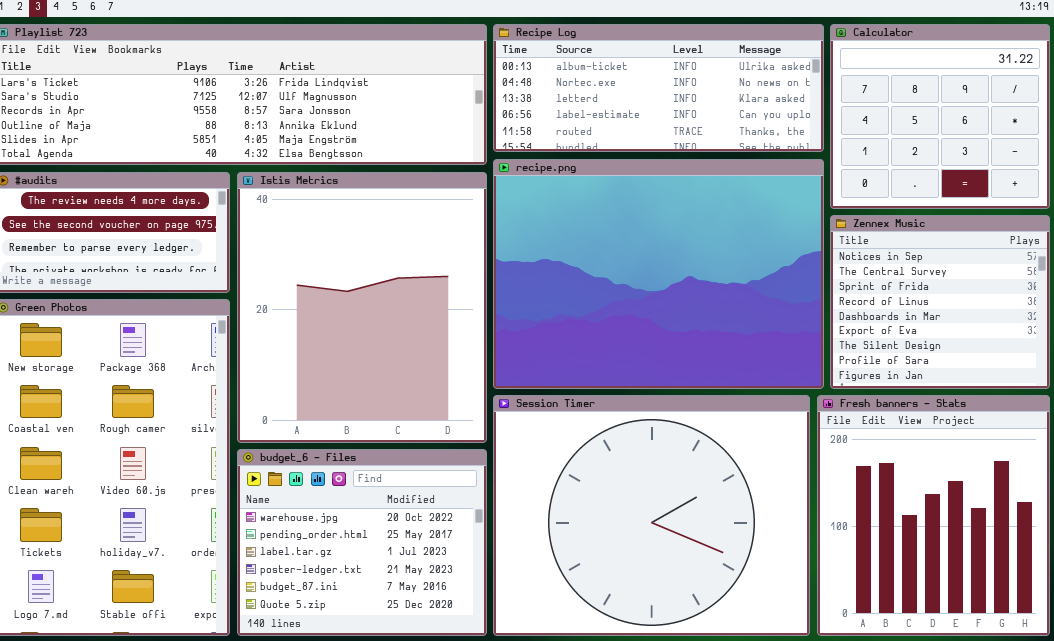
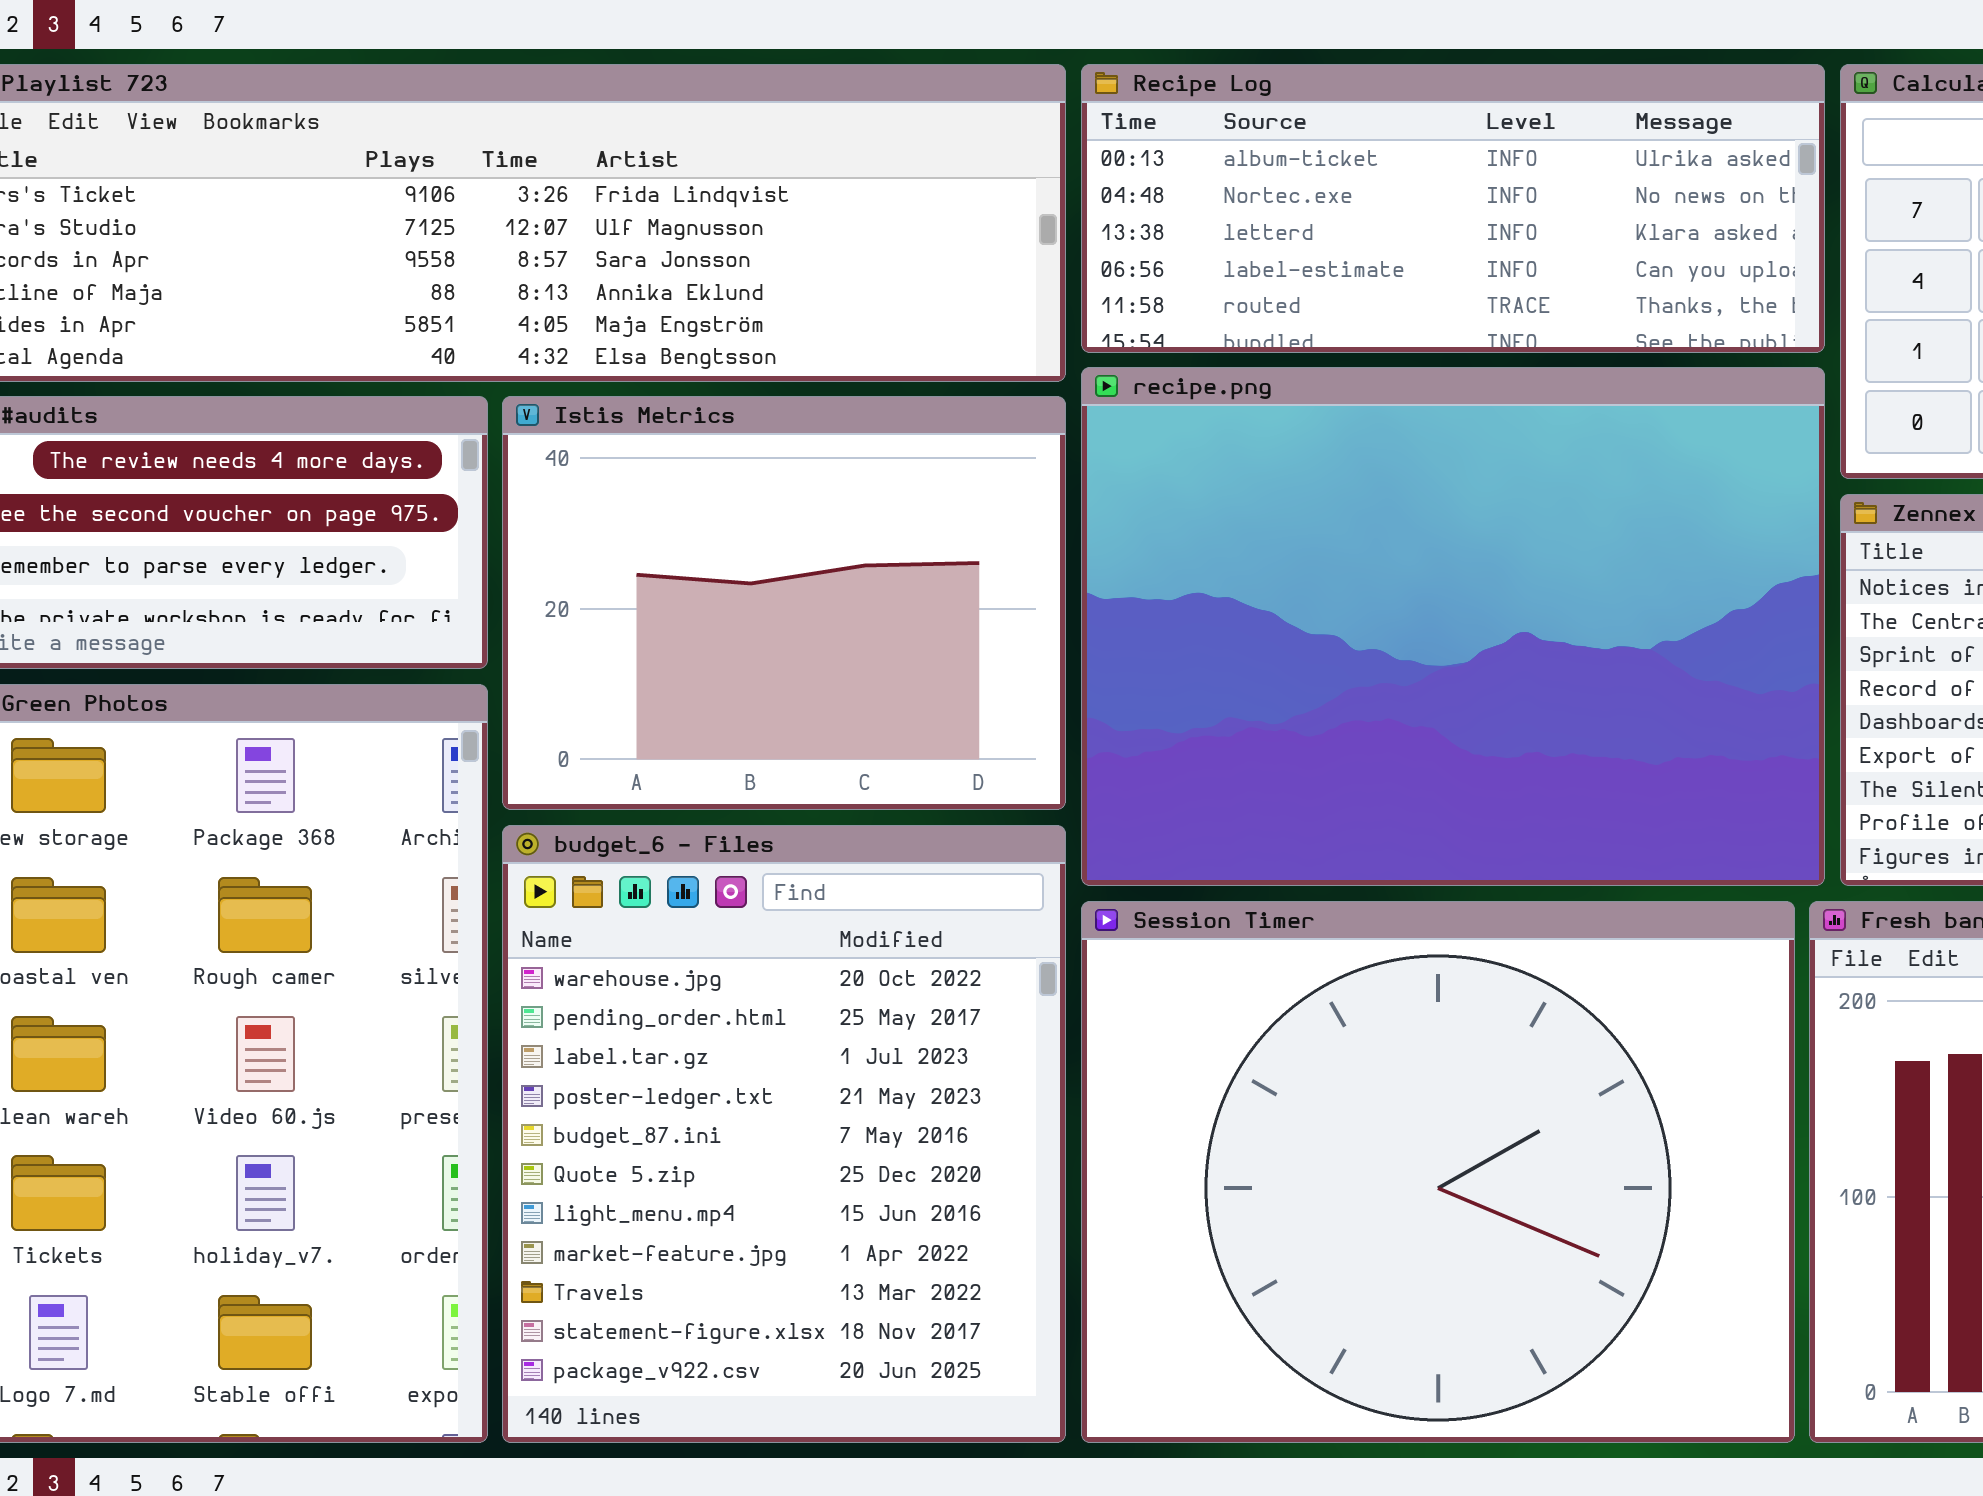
Istis Metrics: [237,172,487,443] -> [502,396,1066,810], resized
budget_6 - Files: [237,449,487,636] -> [502,825,1066,1443], resized

